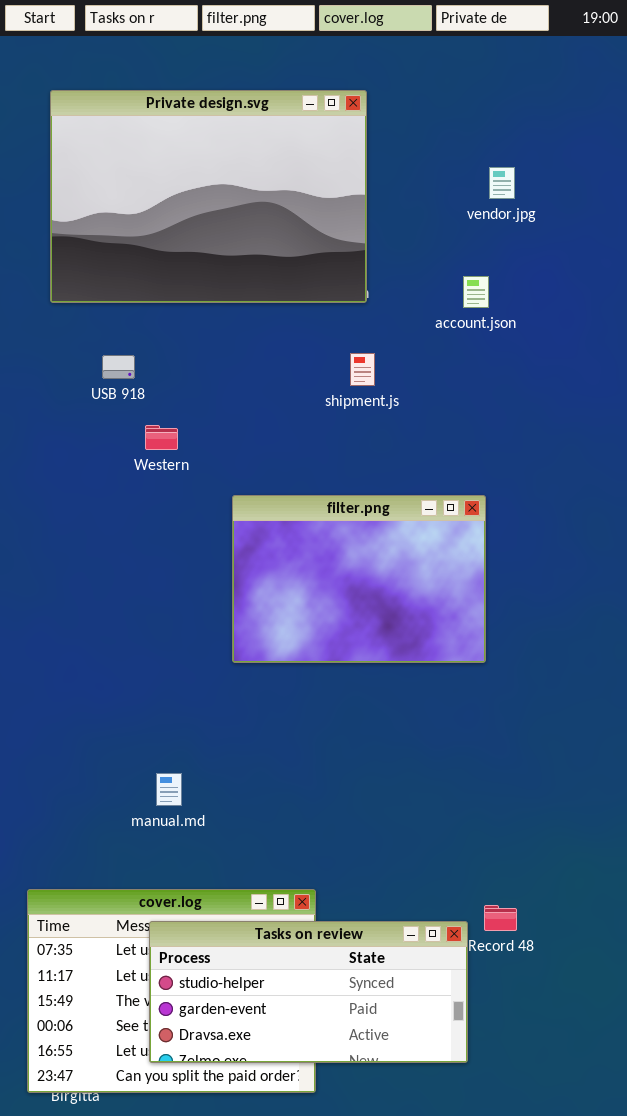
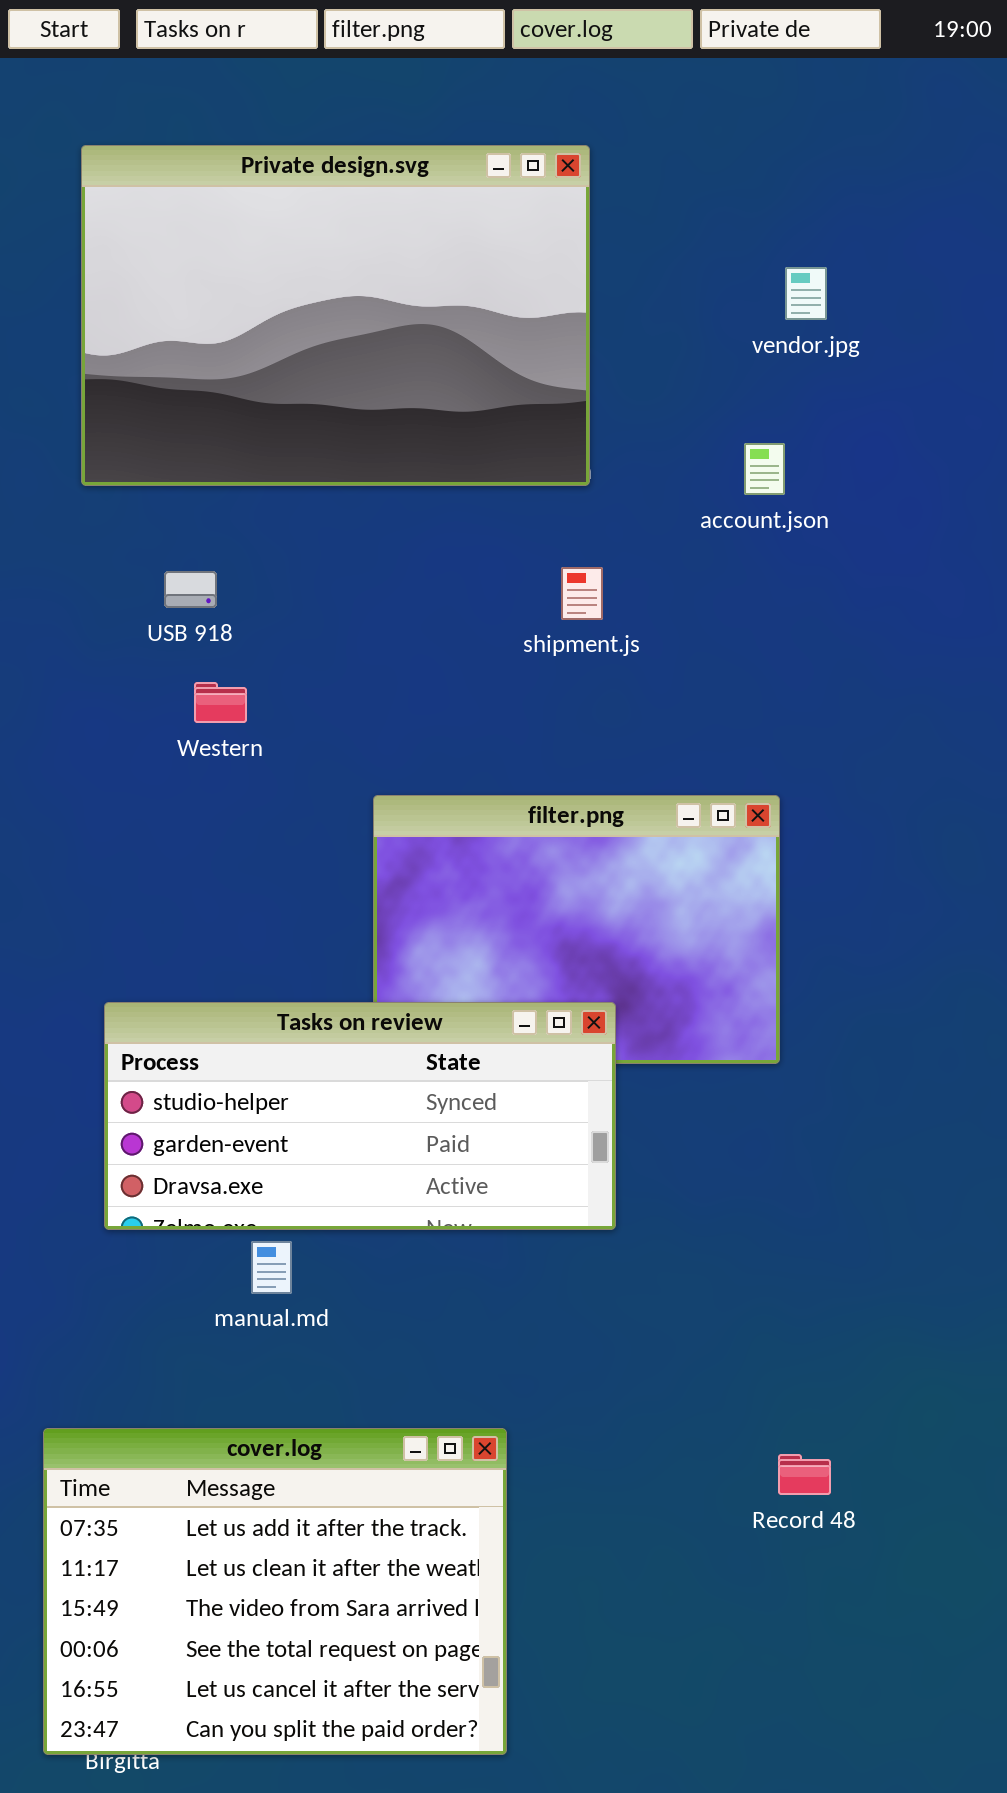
Western: [145,425,178,450] -> [194,682,247,723], moved
Tasks on review: [149,921,468,1063] -> [104,1002,616,1230], moved

